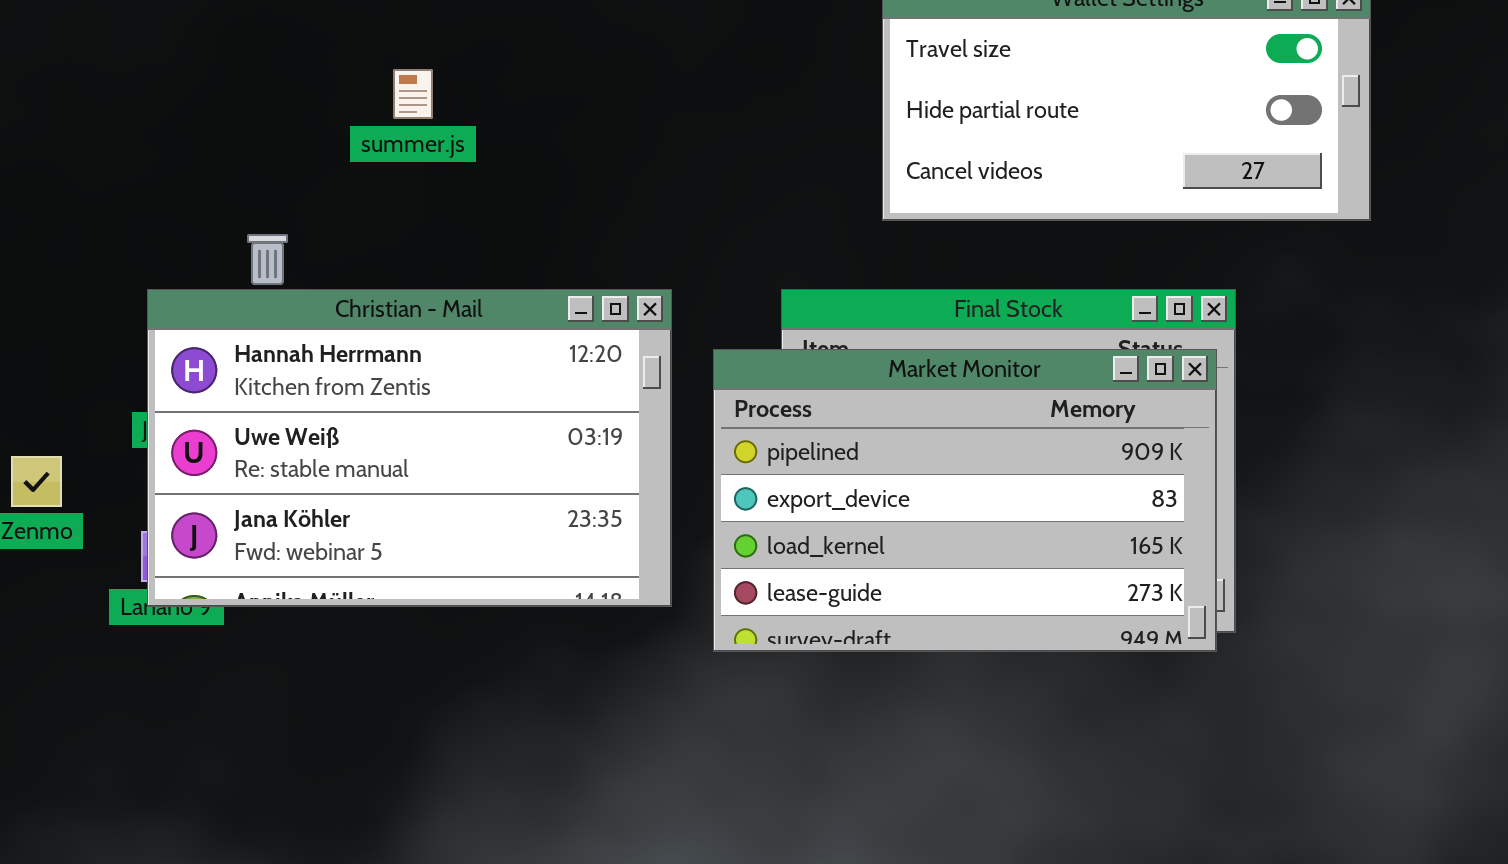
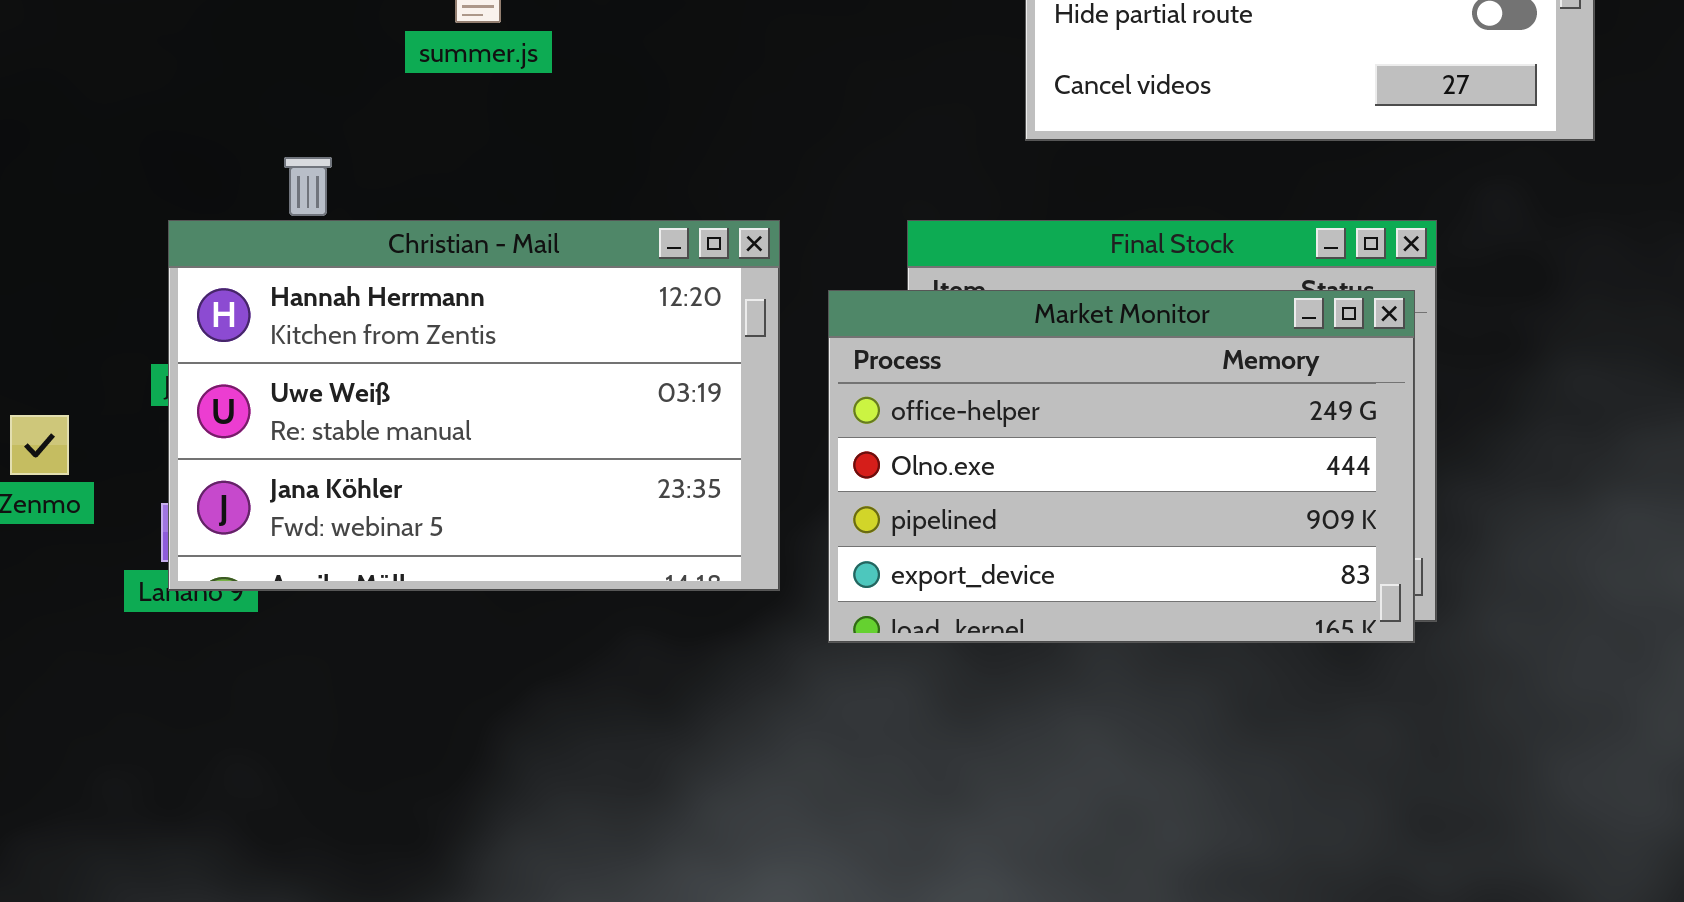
Market Monitor: [713,349,1217,652] -> [828,290,1415,643], scrolled up 2 rows

